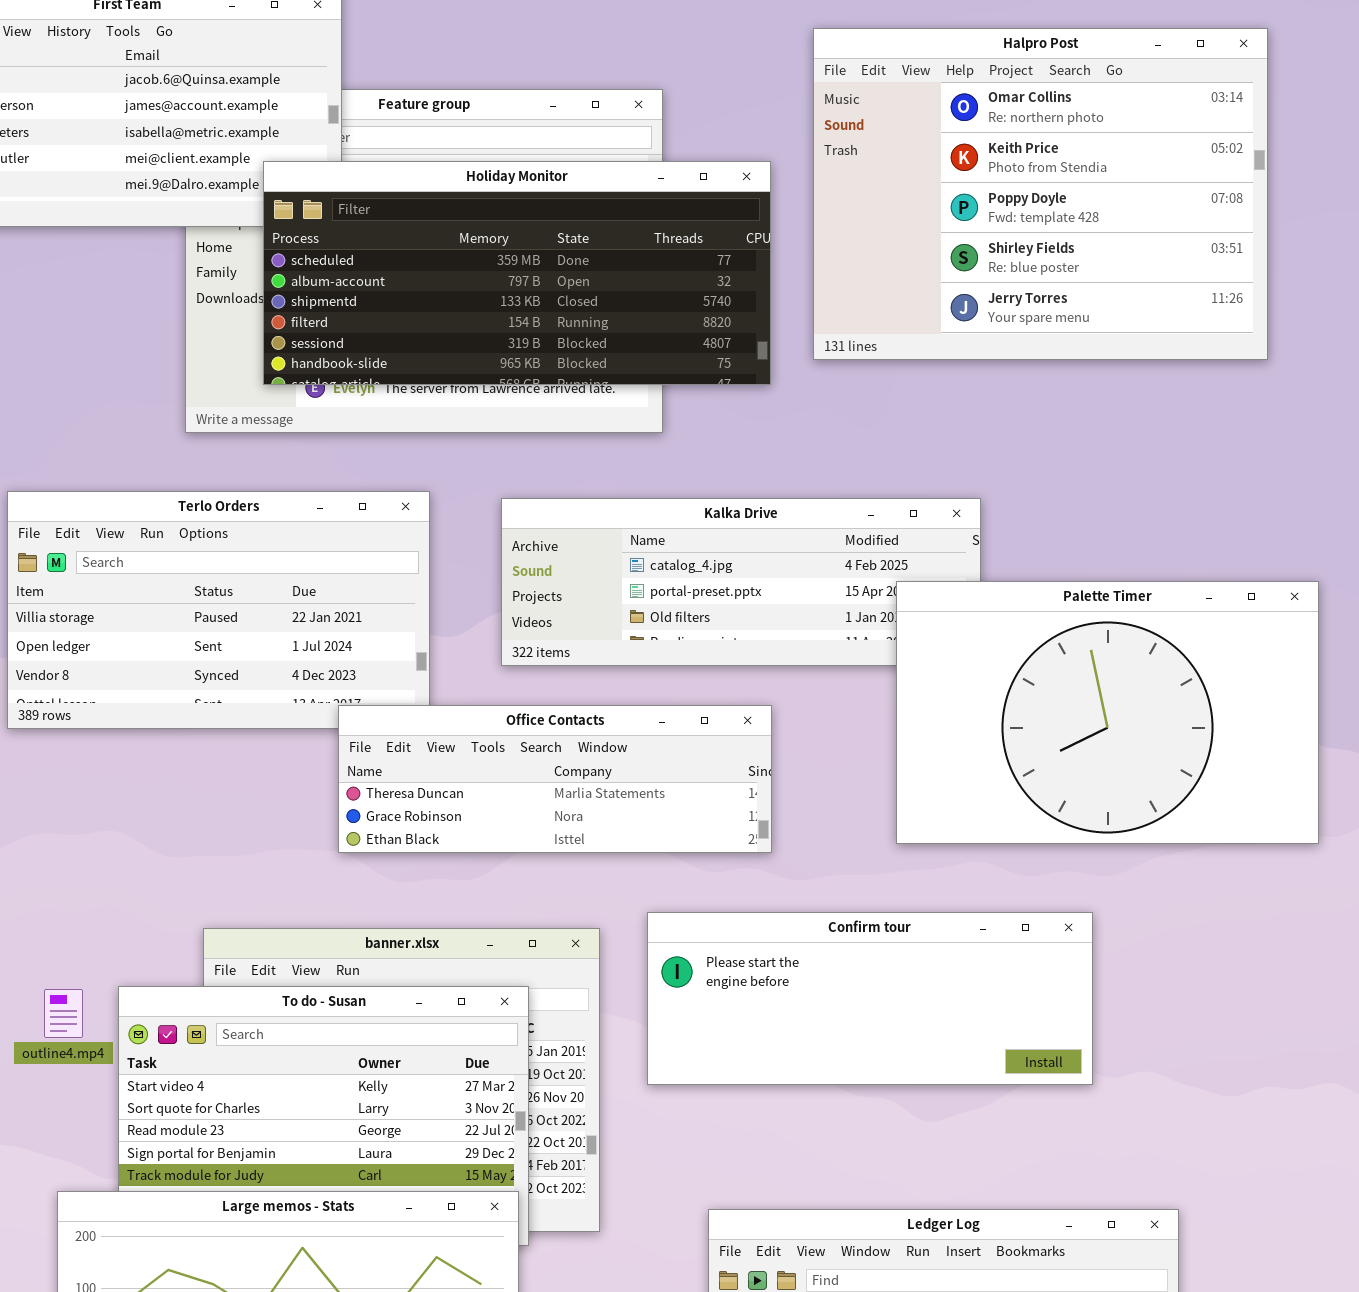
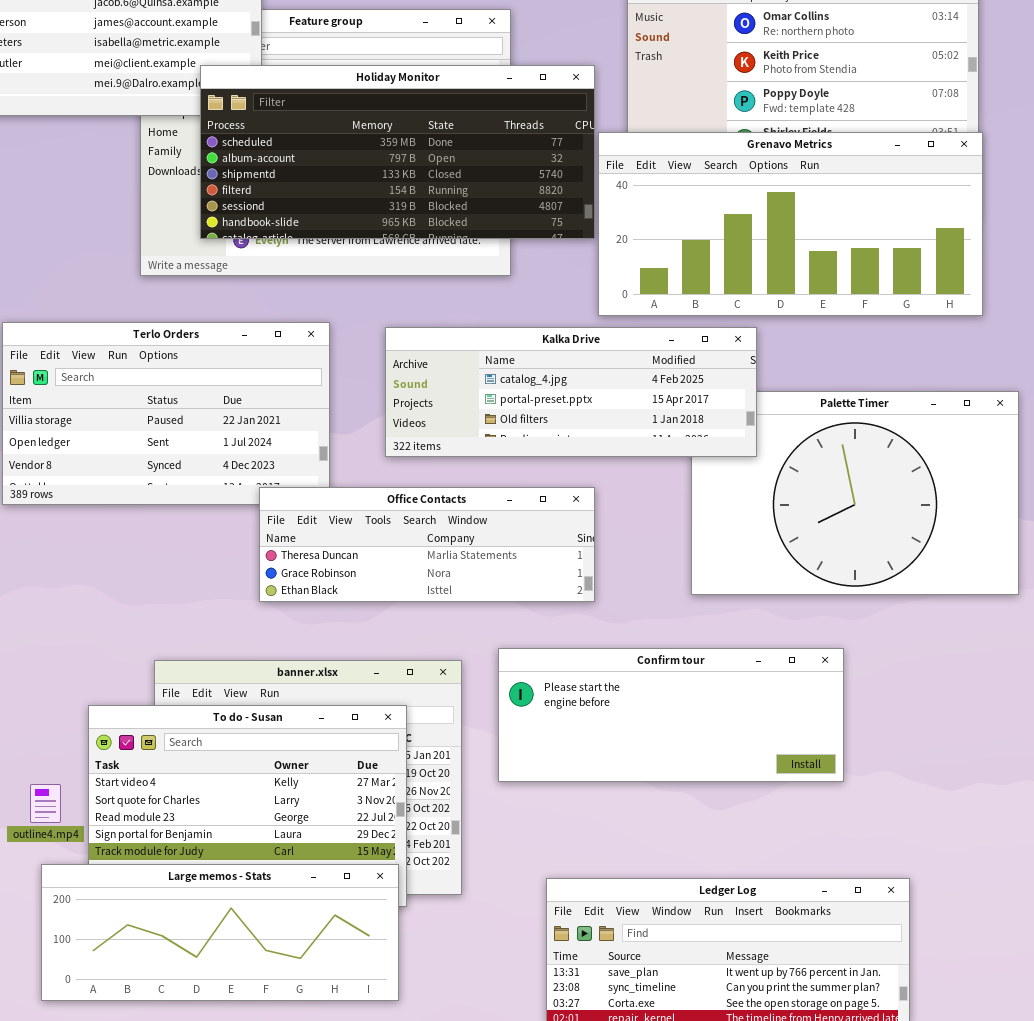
Grenavo Metrics: none -> [598,132,983,316], opened
Kalka Drive: [501,498,981,666] -> [385,327,757,457], raised
outline4.mp4: [44,989,83,1038] -> [30,784,61,823], moved

